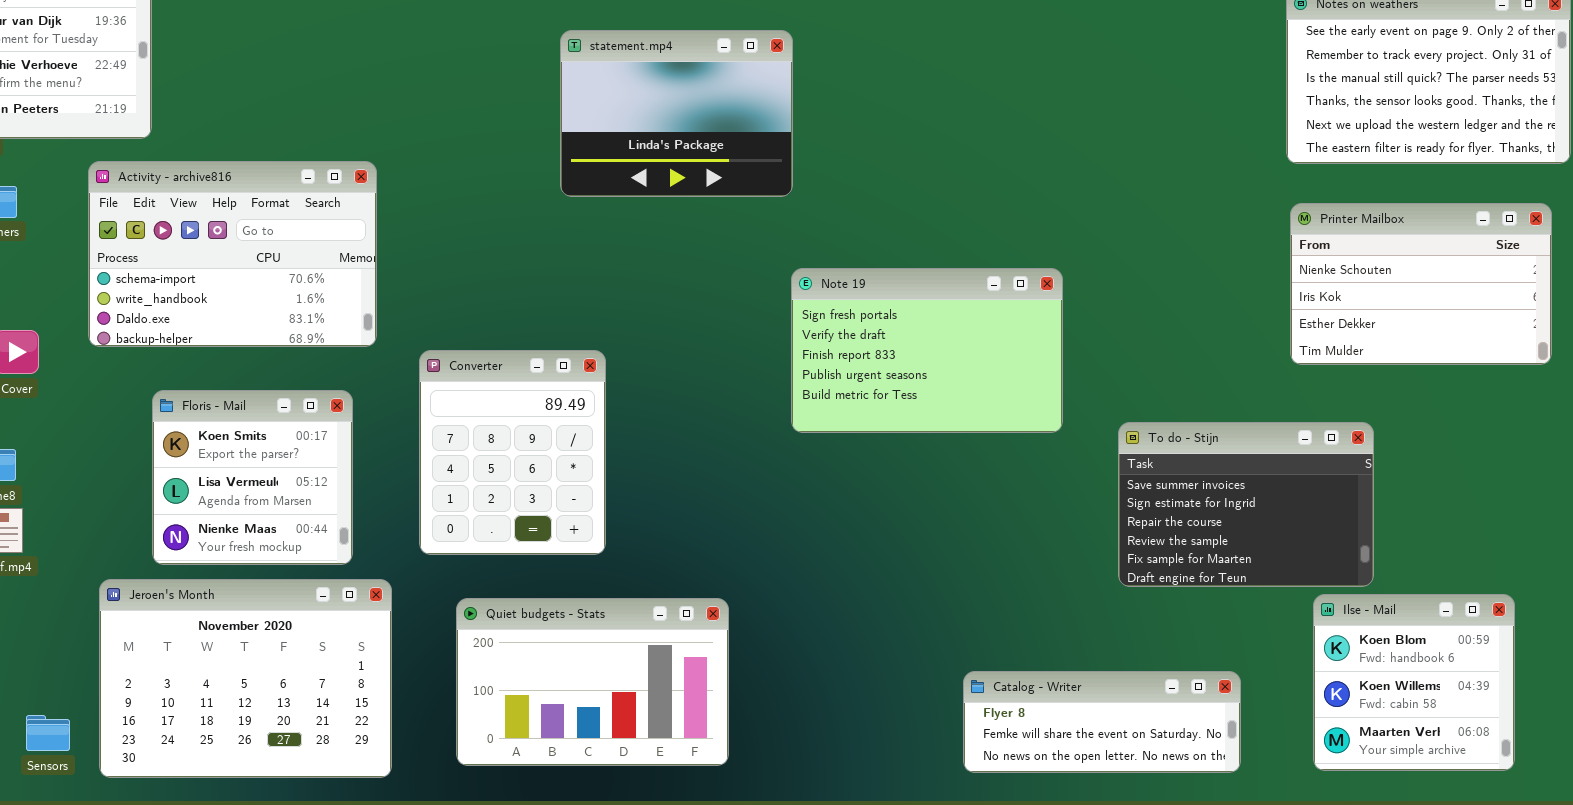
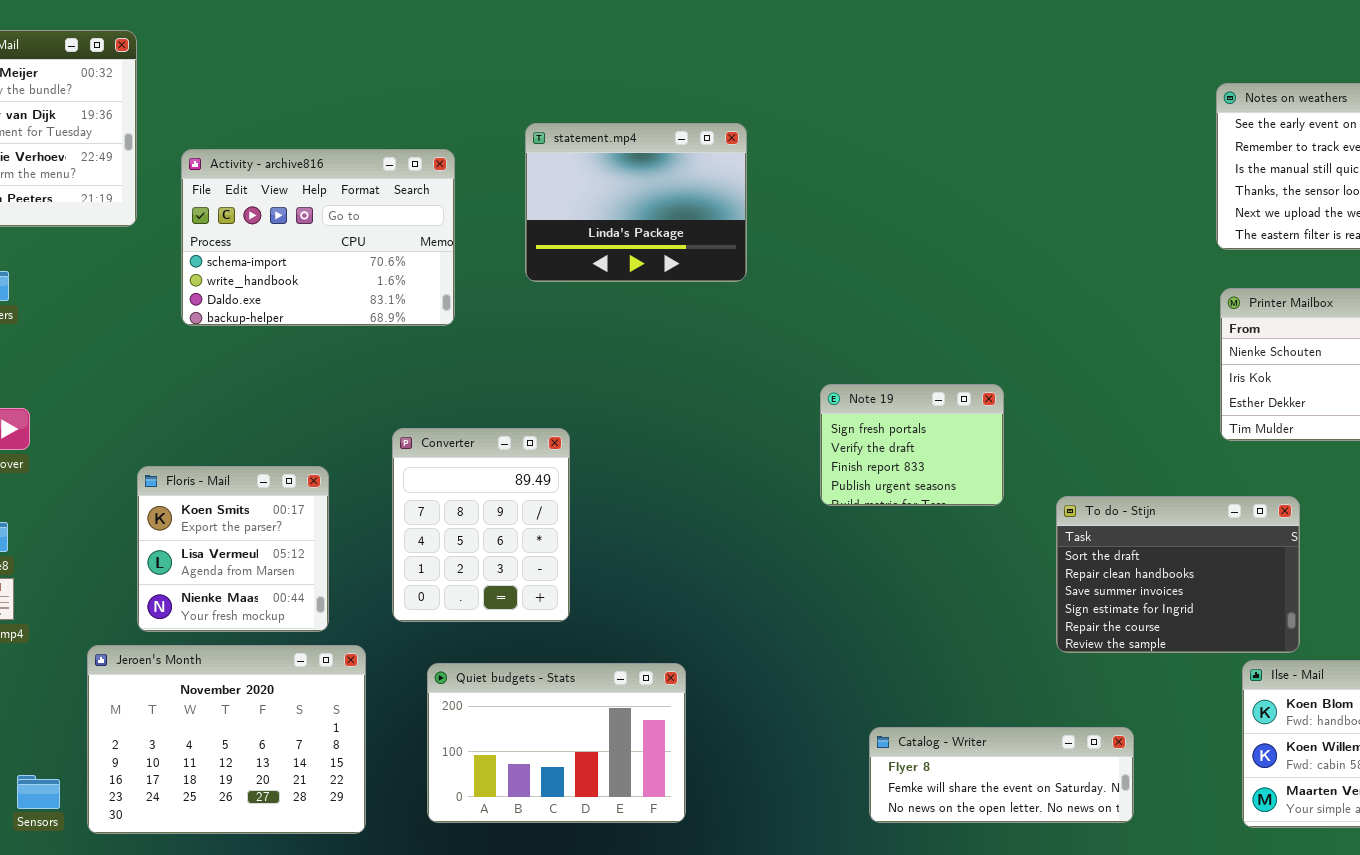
Activity - archive816: [88,161,377,347] -> [181,149,455,326], moved
Note 19: [791,268,1063,433] -> [820,384,1004,506], resized
To do - Stijn: [1118,422,1374,587] -> [1056,496,1300,653], scrolled up 2 rows
Catalog - Writer: [963,671,1241,773] -> [869,727,1134,823], moved

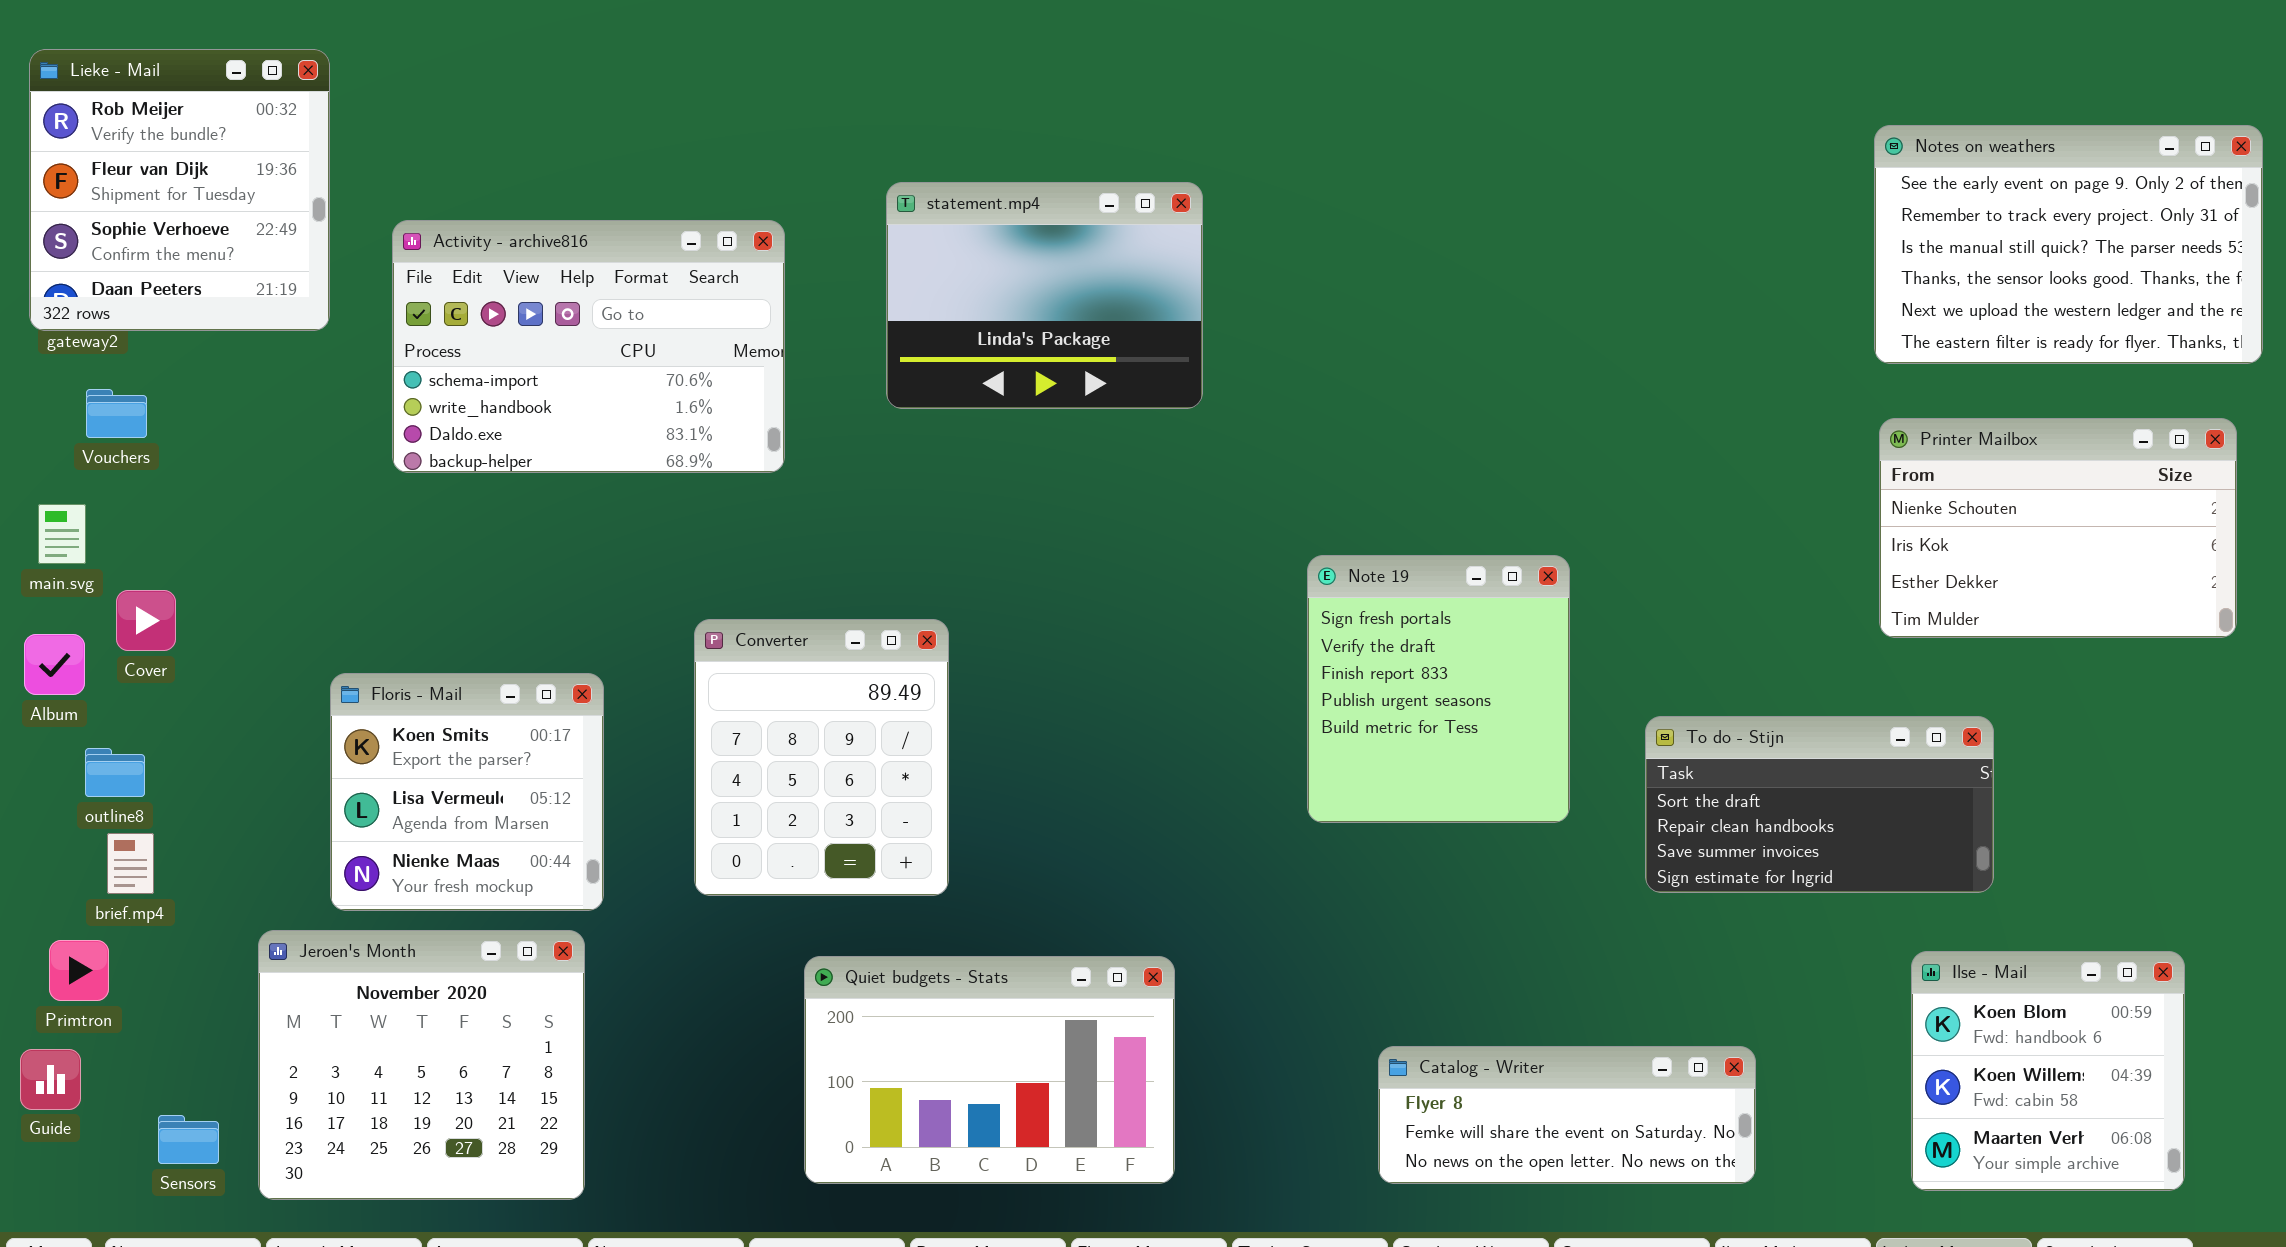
Note 19: [820,384,1004,506] -> [1307,555,1570,823], resized
To do - Stijn: [1056,496,1300,653] -> [1645,716,1994,893], resized
Jeroen's Month: [87,645,366,834] -> [258,930,585,1200], resized
Quiet budgets - Stats: [427,663,686,823] -> [804,956,1175,1184], moved

